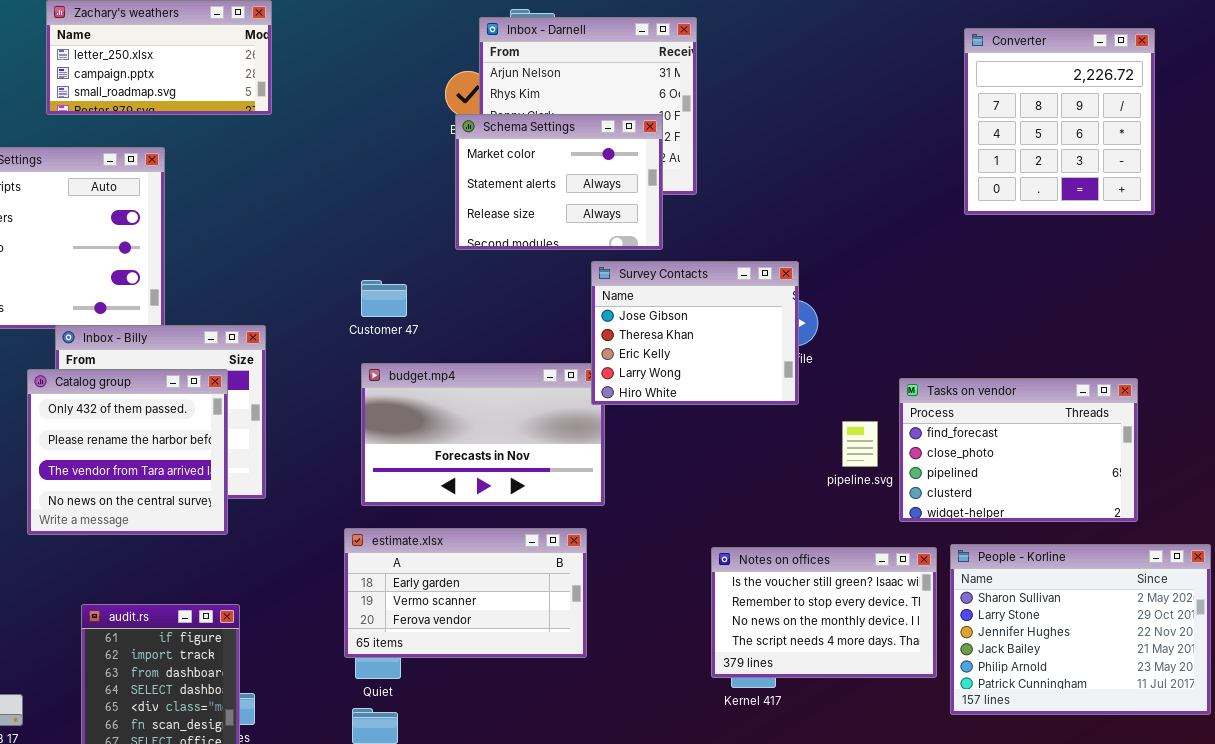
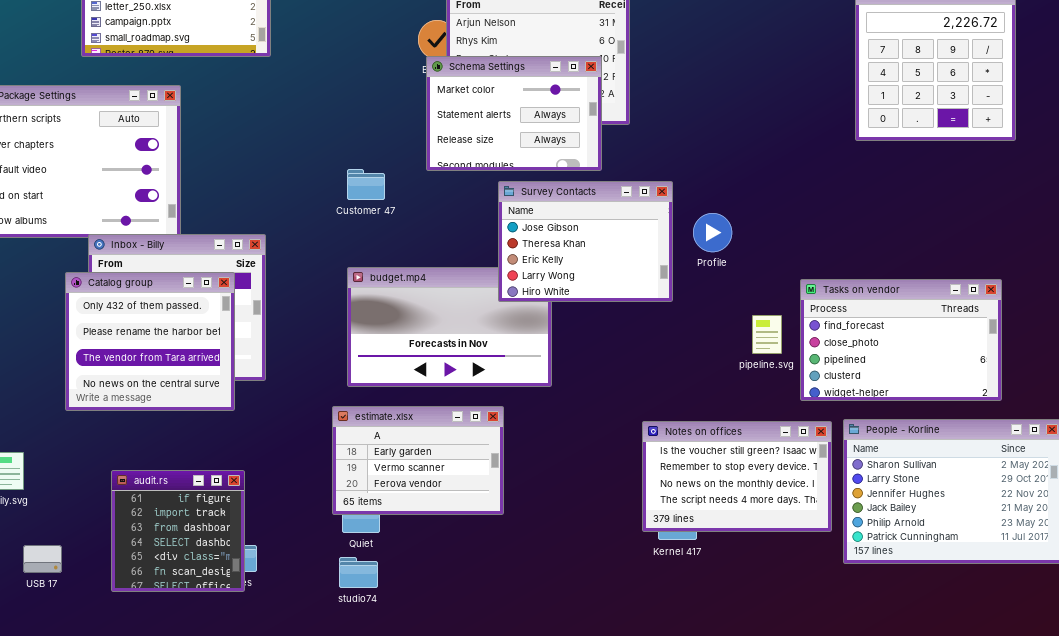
Survey Contacts: [591,261,799,405] -> [498,181,673,302], moved
Customer 47: [361,280,407,317] -> [347,169,385,200], moved
estimate.xlsx: [344,528,587,658] -> [332,406,504,515], resized

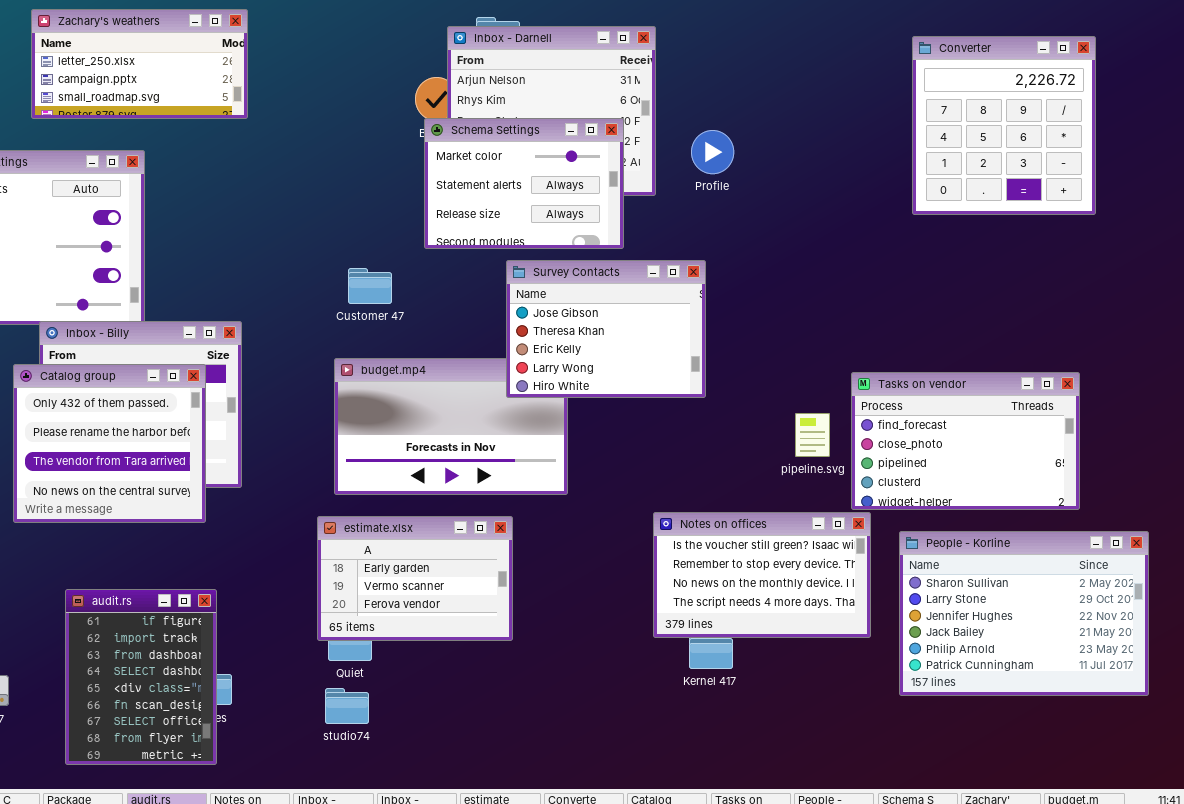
Customer 47: [347,169,385,200] -> [348,268,392,304], moved
Profile: [693,213,732,252] -> [691,130,734,174], moved
Notes on offices: [642,421,832,532] -> [653,512,871,638], moved
audit.rs: [111,470,245,592] -> [65,589,217,765], resized

